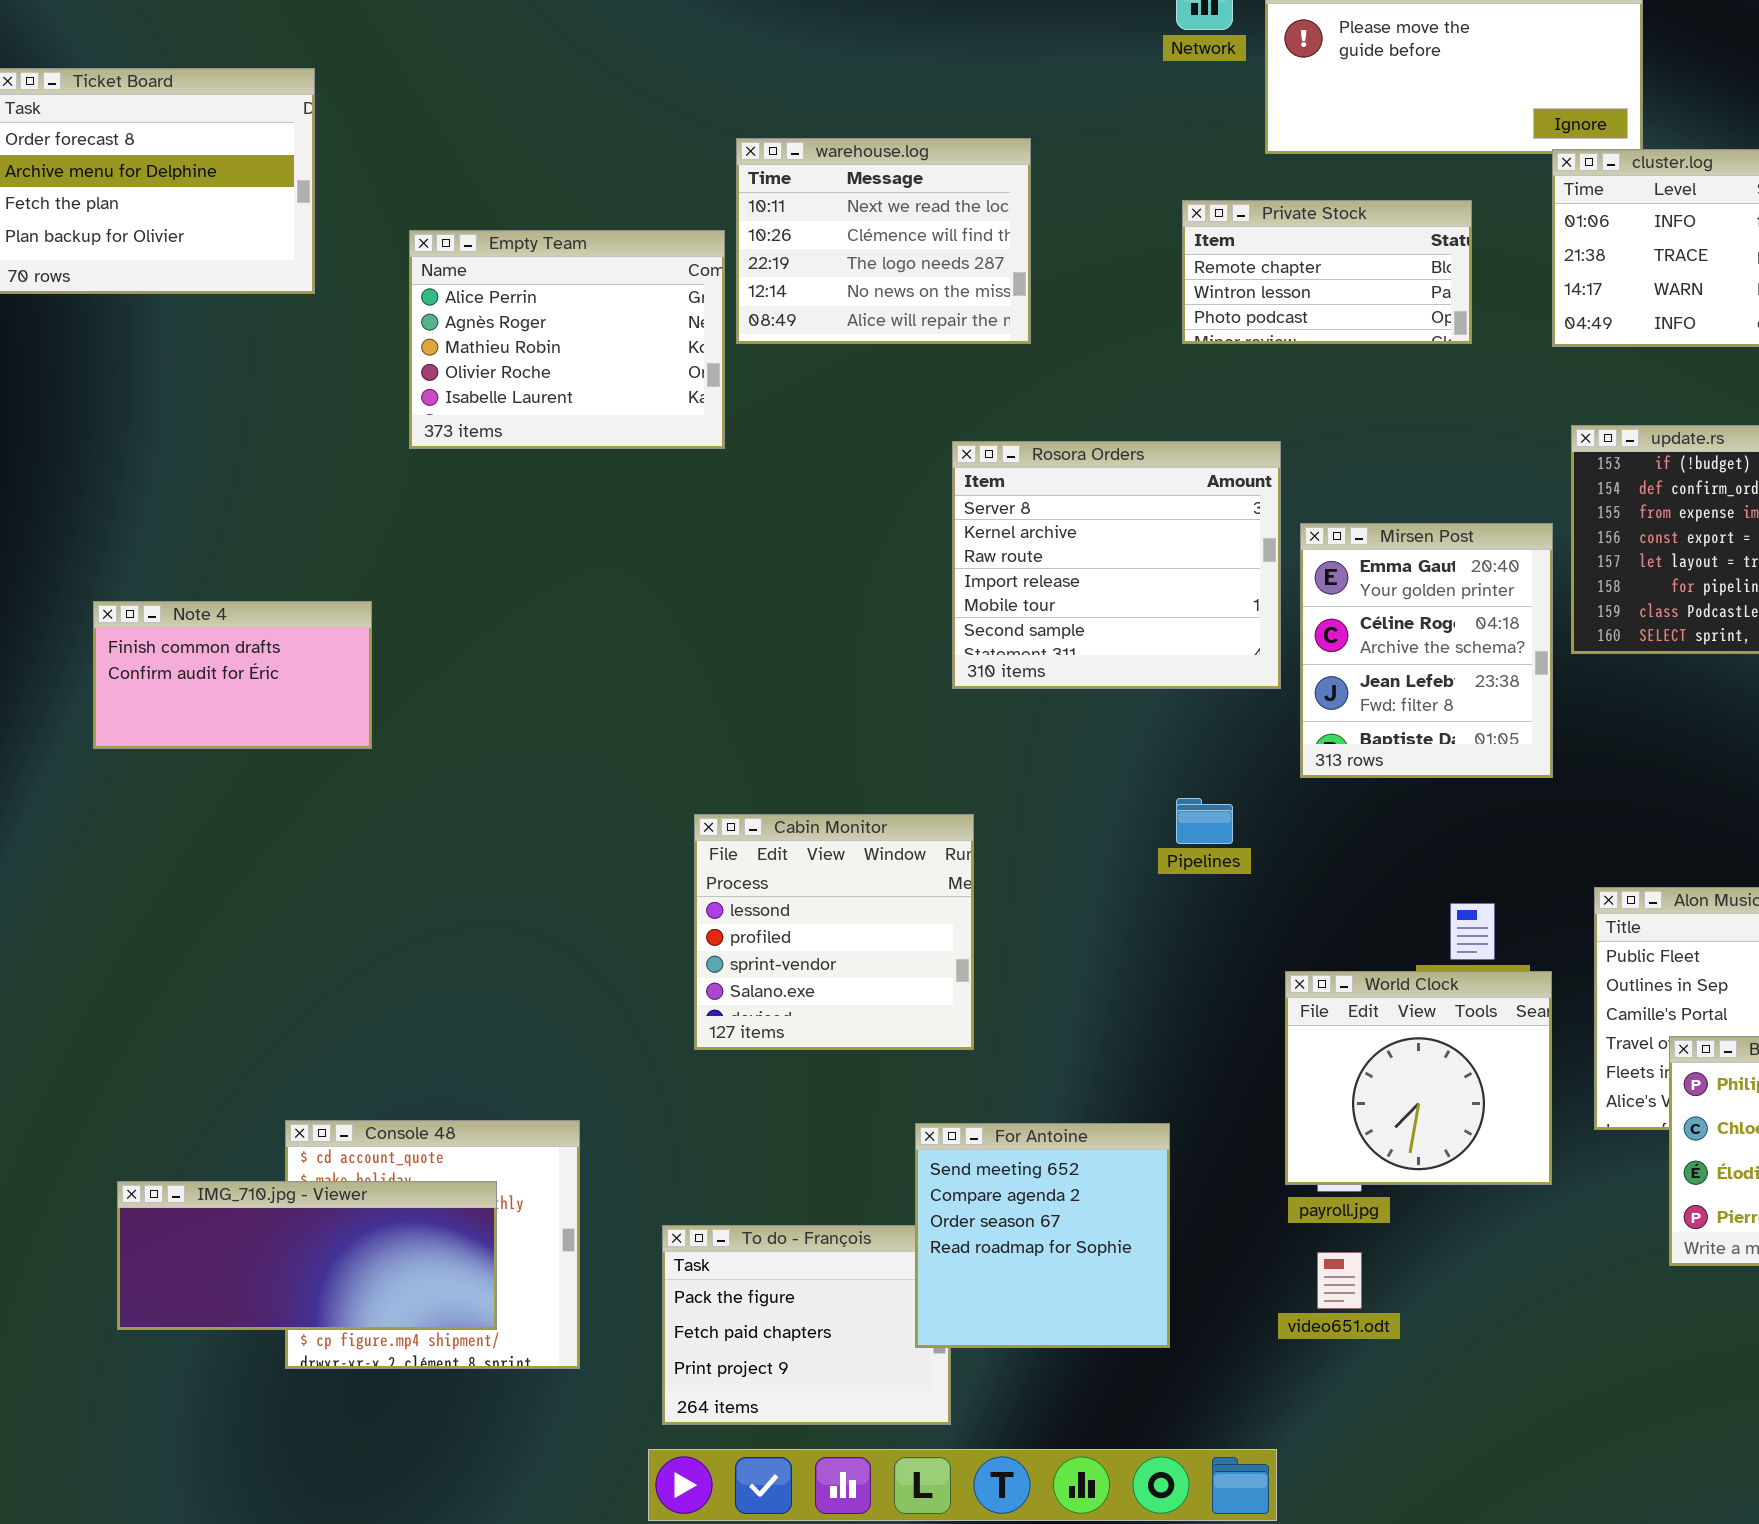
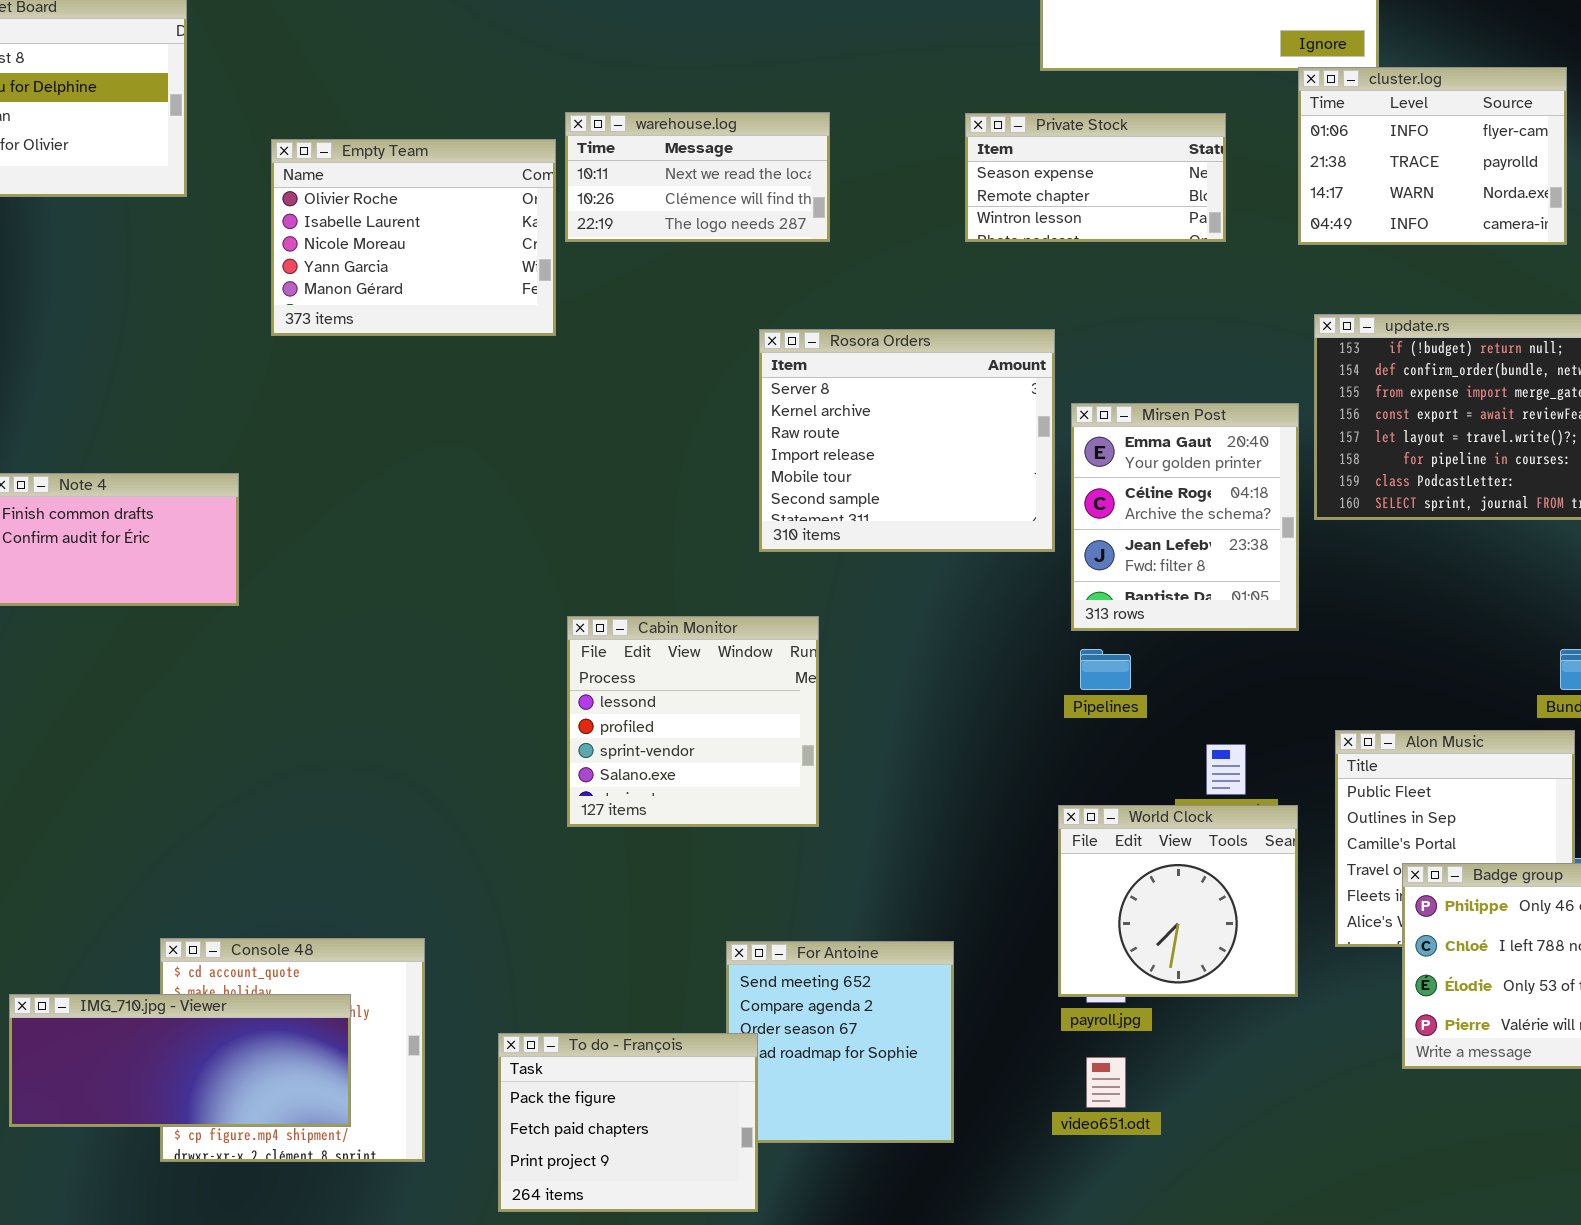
warehouse.log: [736,138,1031,344] -> [565,112,830,242], resized
Private Stock: [1182,200,1472,344] -> [965,113,1226,242], scrolled up 1 row
Empty Team: [409,230,725,449] -> [271,139,556,336], scrolled down 3 rows
Pipelines: [1176,798,1233,844] -> [1080,649,1131,690], moved
Cabin Monitor: [694,814,974,1050] -> [567,616,819,827], moved
To do - François: [662,1225,951,1425] -> [498,1033,758,1212], raised

